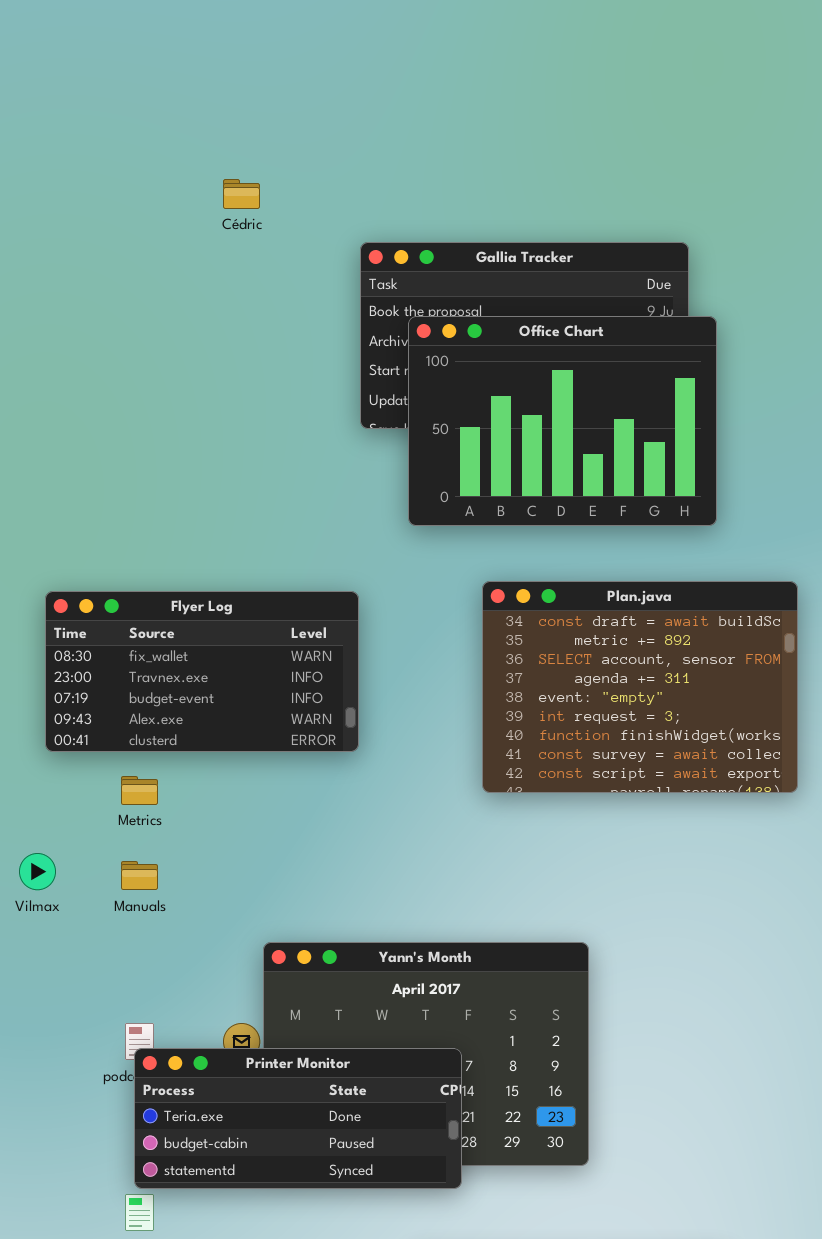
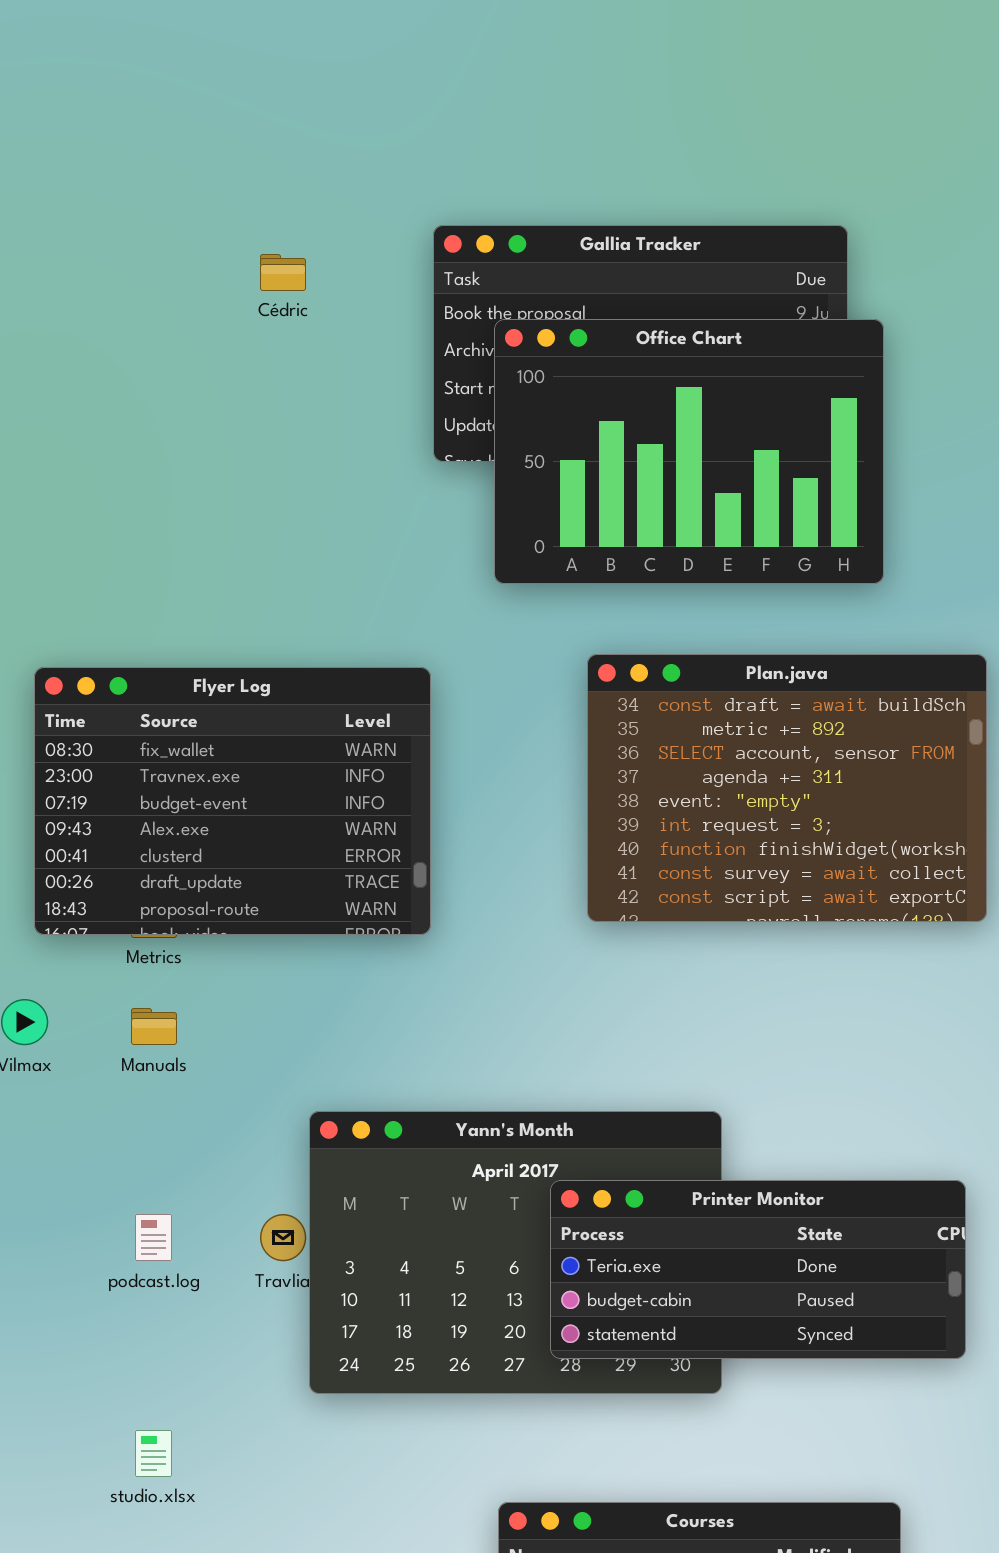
Cédric: [223,179,260,209] -> [260,254,306,291], moved
Flyer Log: [45,591,359,752] -> [34,667,431,935], resized
Printer Monitor: [134,1048,462,1189] -> [550,1180,966,1359], moved

